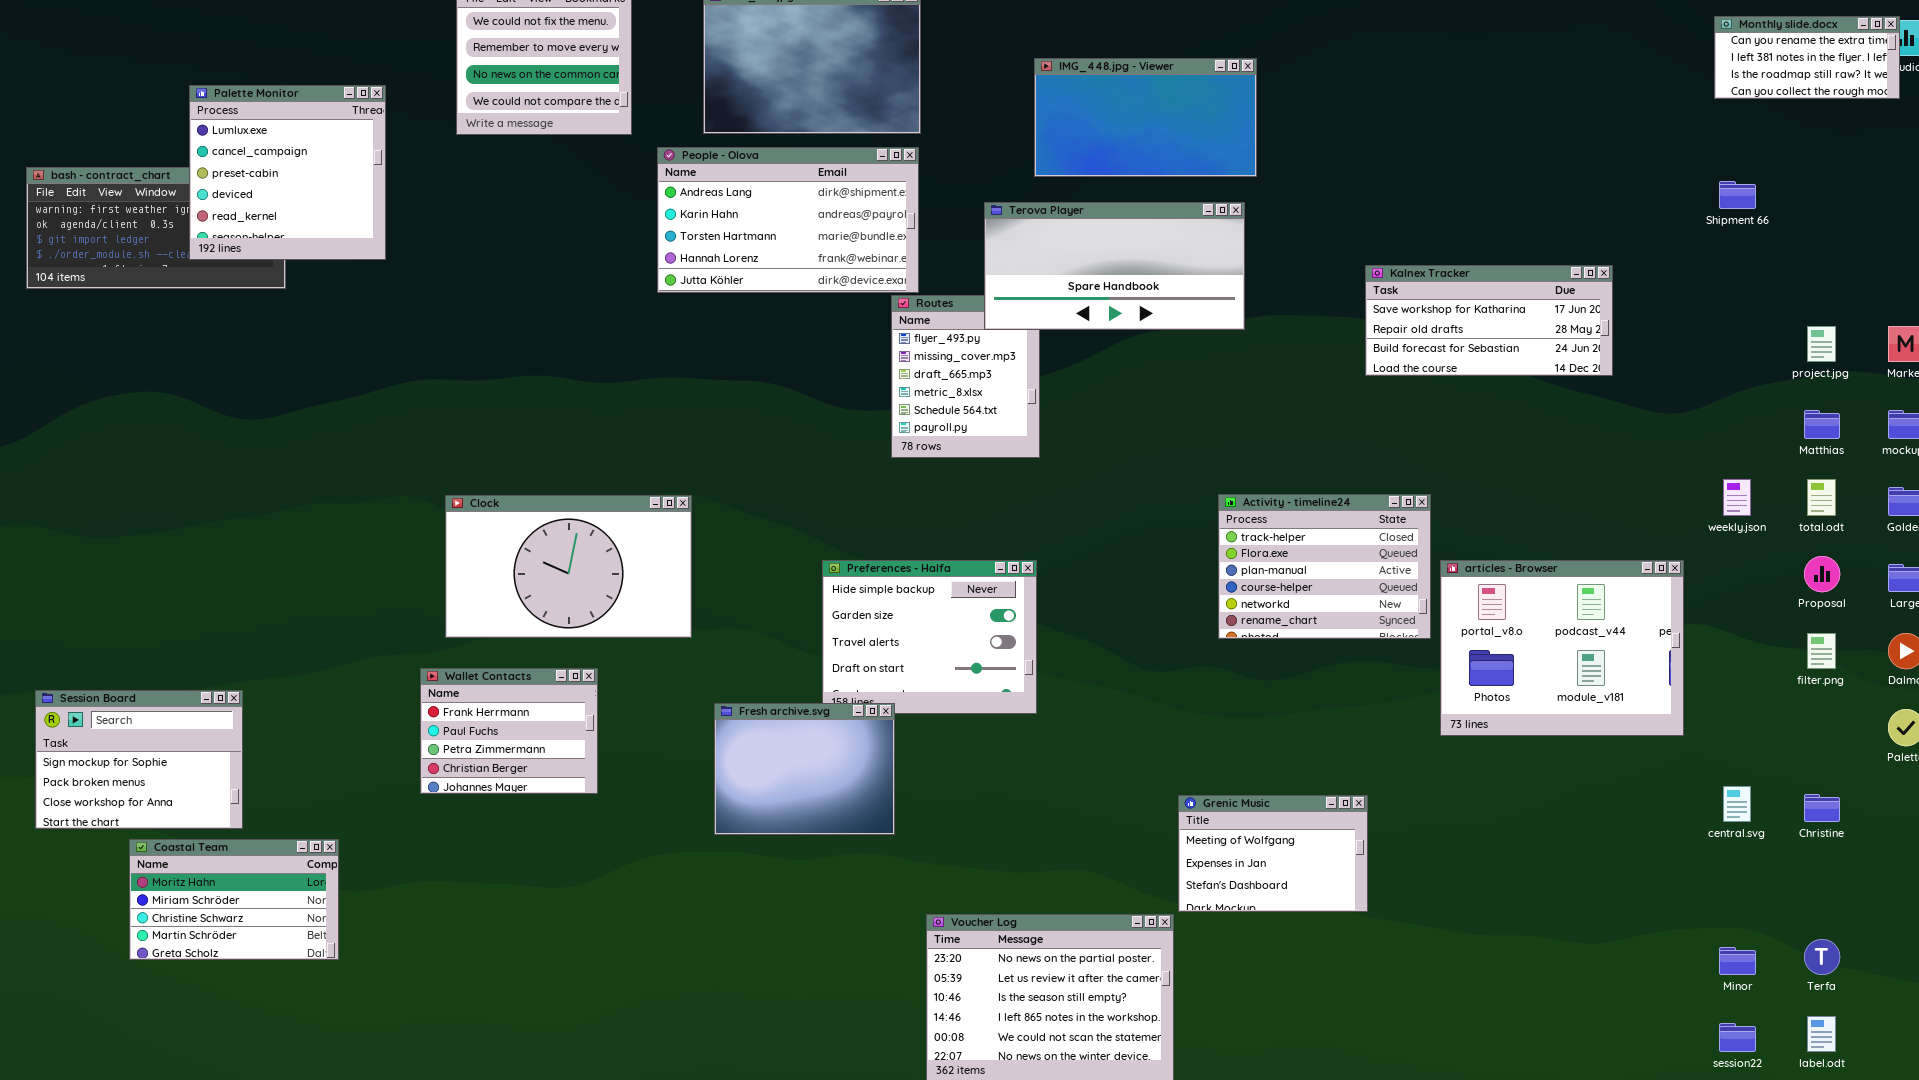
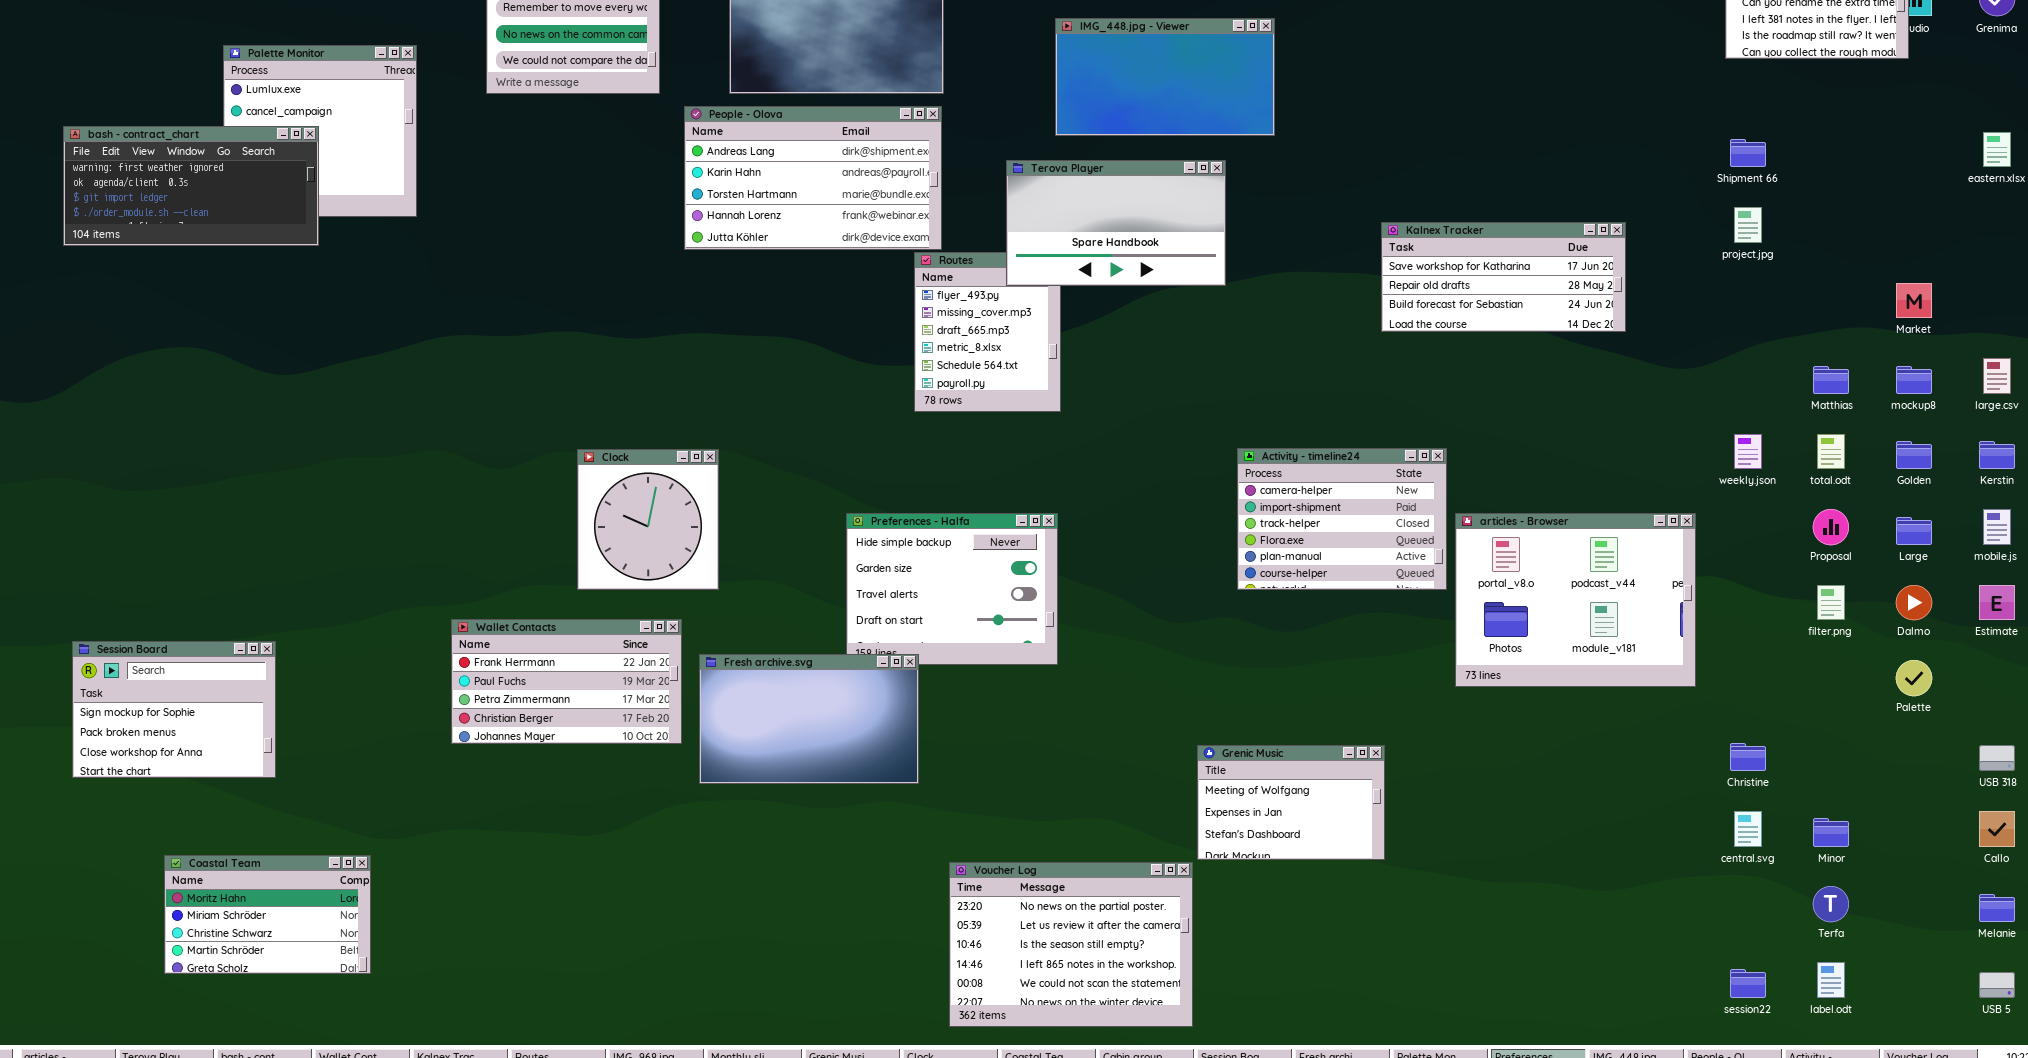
bash - contract_chart: [26,167,286,289] -> [63,126,319,246], raised
Terova Player: [984,202,1245,330] -> [1006,160,1226,286], resized
project.jpg: [1807,326,1836,362] -> [1734,207,1762,243], moved
Activity - timeline24: [1218,494,1431,639] -> [1237,448,1447,590], scrolled up 2 rows
Clock: [445,495,692,638] -> [577,449,719,590], resized
Wallet Contacts: [420,668,598,794] -> [451,619,682,744], resized
Fresh archive.svg: [714,703,895,835] -> [699,654,919,784], resized
central.svg: [1723,786,1751,822] -> [1734,811,1762,847], moved
Christine: [1804,794,1840,822] -> [1730,743,1766,771], moved
Coastal Team: [129,839,339,960] -> [164,855,371,974], moved
Minor: [1719,947,1756,975] -> [1813,818,1849,847], moved

